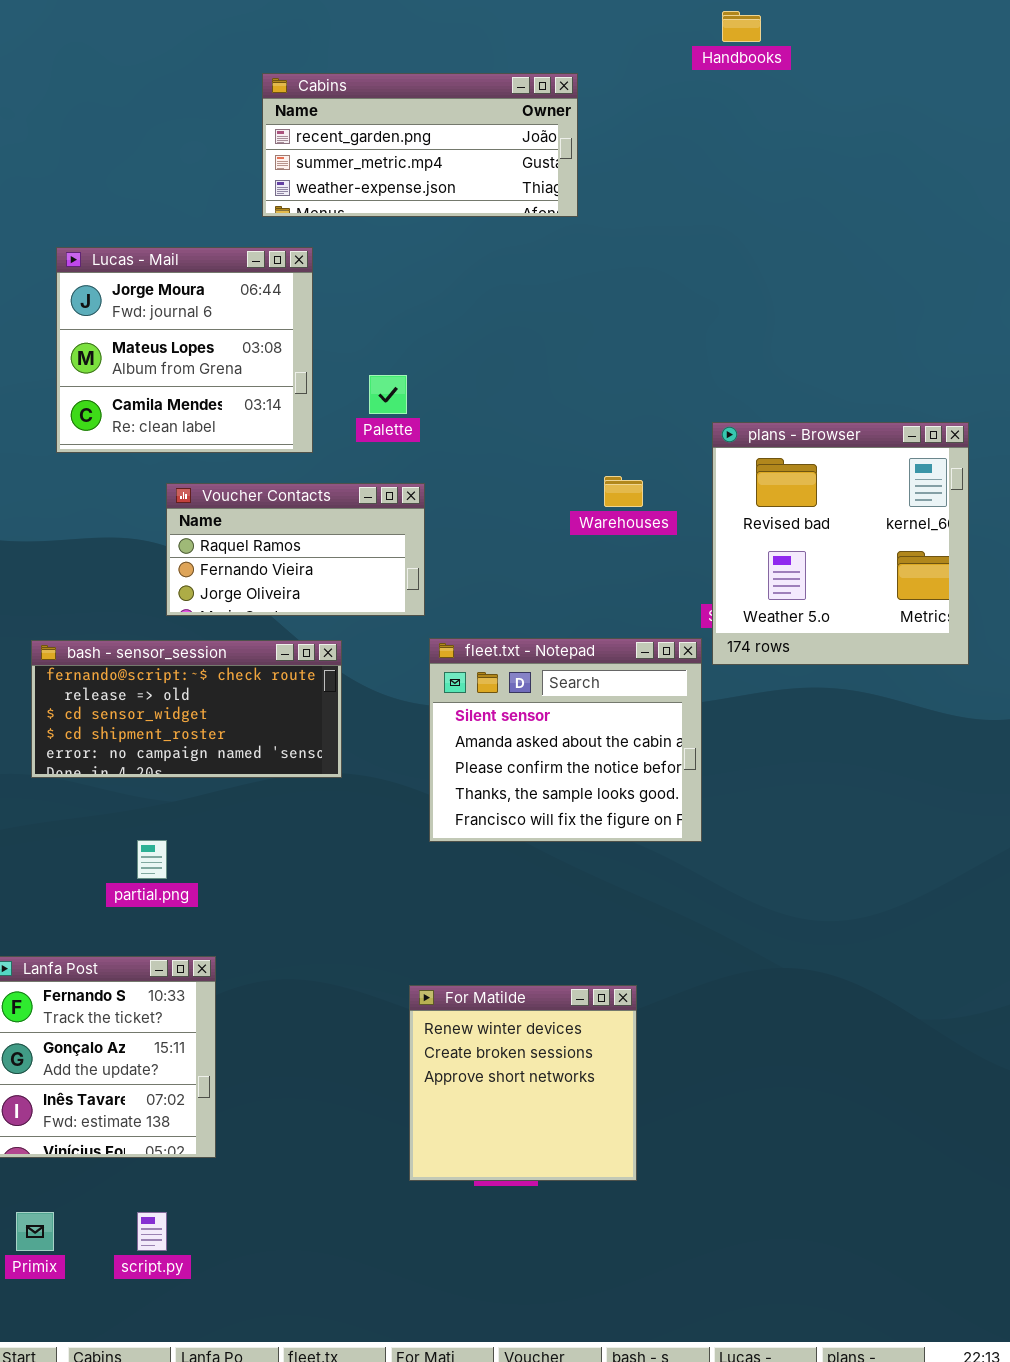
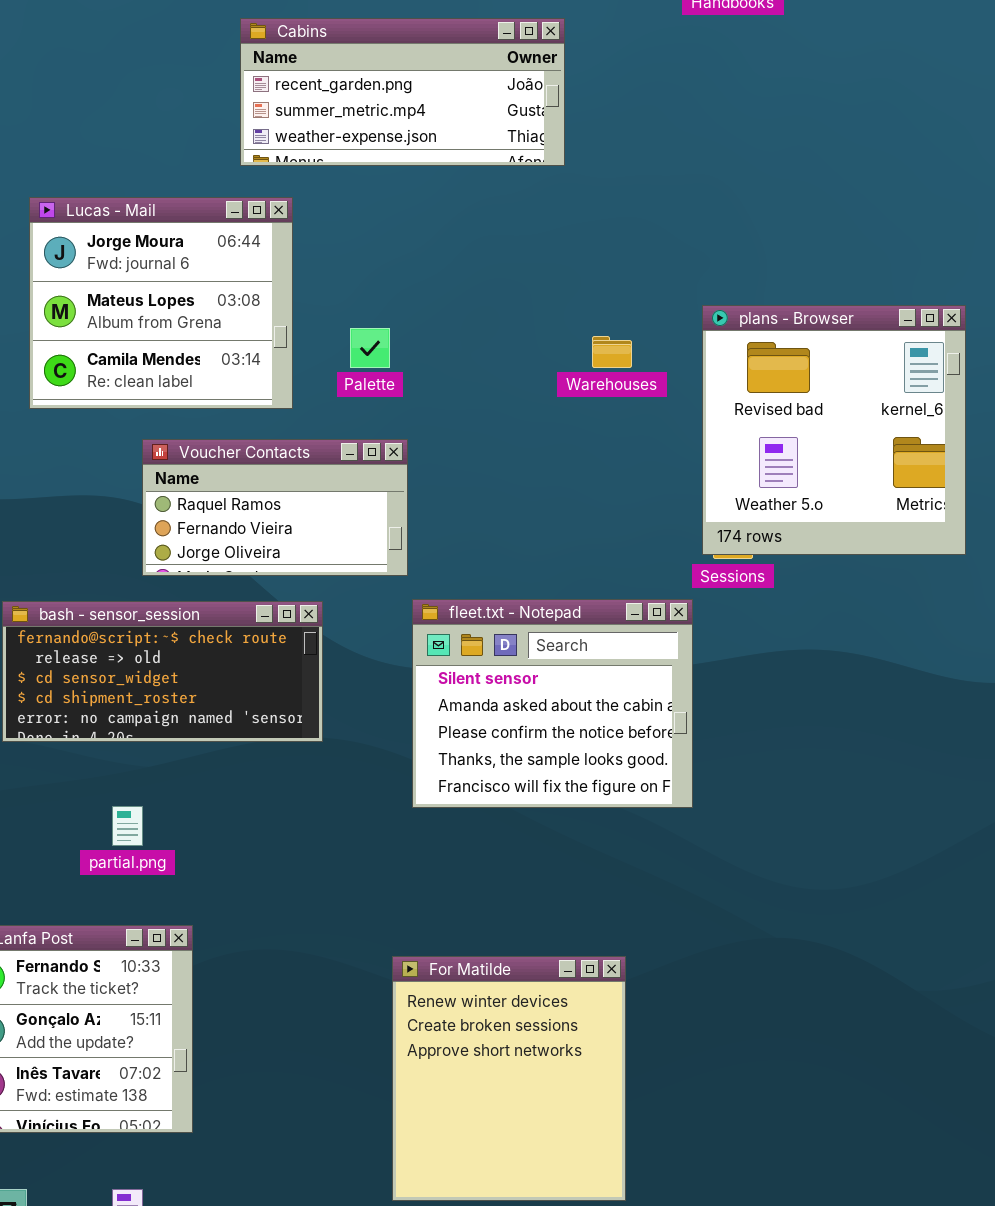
plans - Browser: [712,422,969,665] -> [702,305,966,555], moved
Warehouses: [604,476,643,507] -> [592,336,632,368], moved
For Matilde: [409,985,637,1181] -> [392,956,626,1201], resized

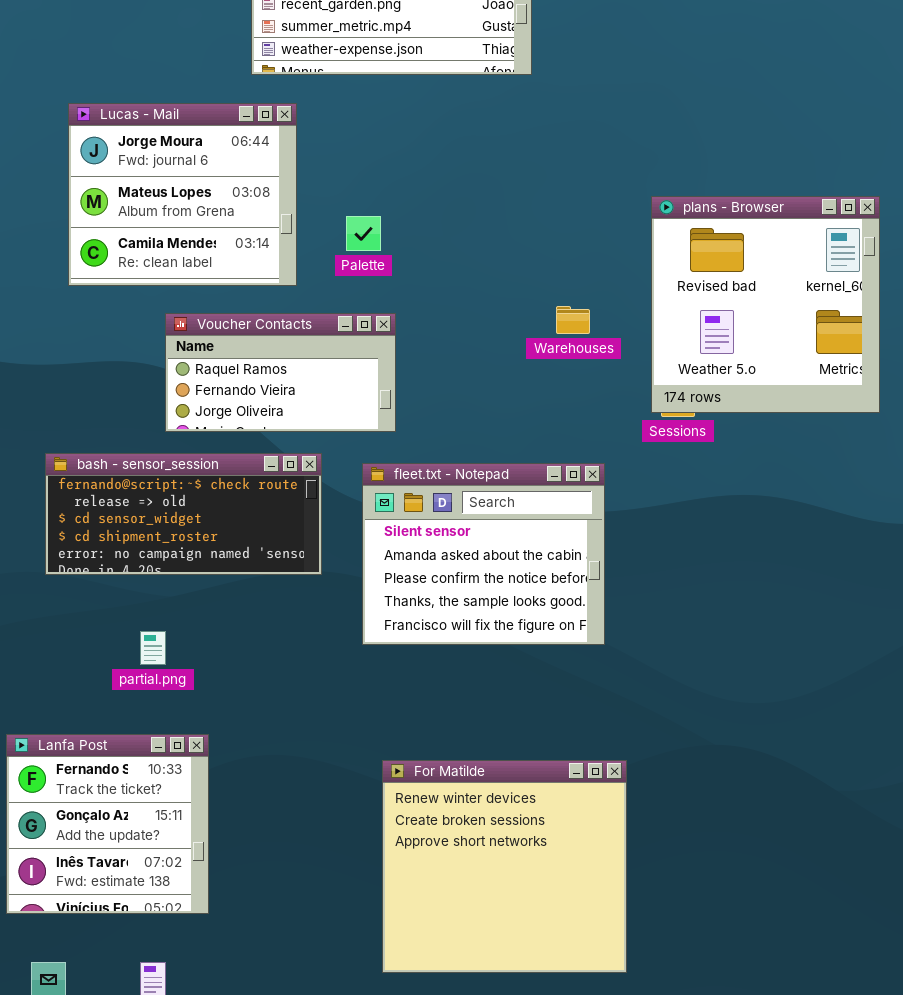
Warehouses: [592,336,632,368] -> [556,306,590,334], moved
fleet.txt - Notepad: [412,599,693,808] -> [362,463,605,645], moved
For Matilde: [392,956,626,1201] -> [382,760,627,973], resized

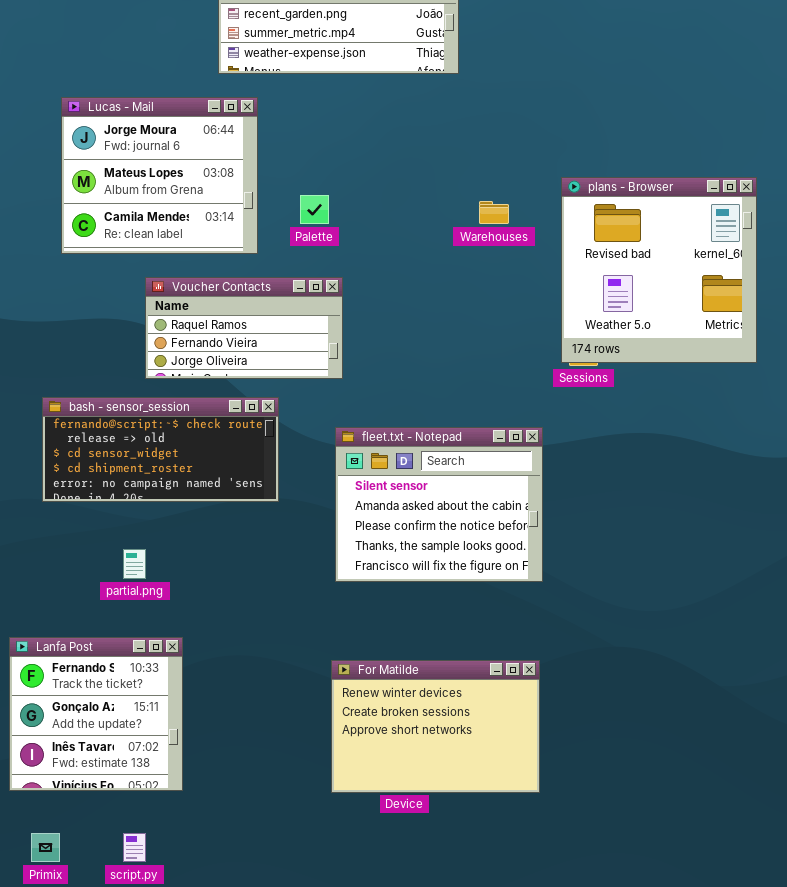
Warehouses: [556,306,590,334] -> [479,201,509,224], moved
fleet.txt - Notepad: [362,463,605,645] -> [335,427,543,582], moved
For Matilde: [382,760,627,973] -> [331,660,540,793], resized

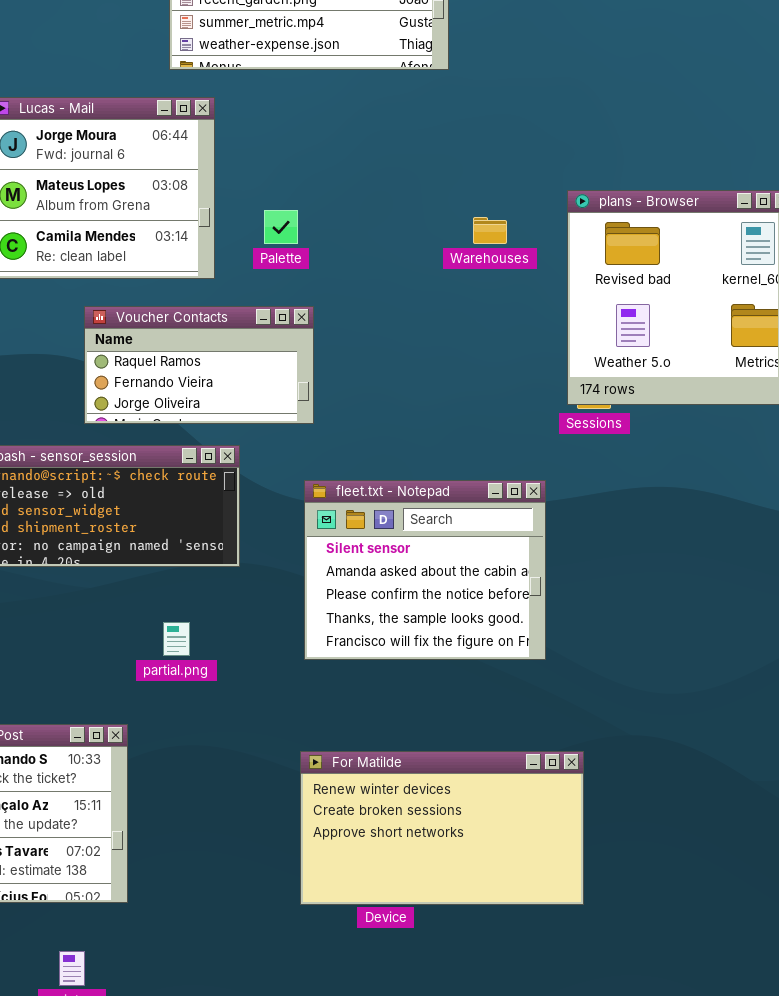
partial.png: [123,549,146,579] -> [163,622,190,656], moved
For Matilde: [331,660,540,793] -> [300,751,584,905], resized

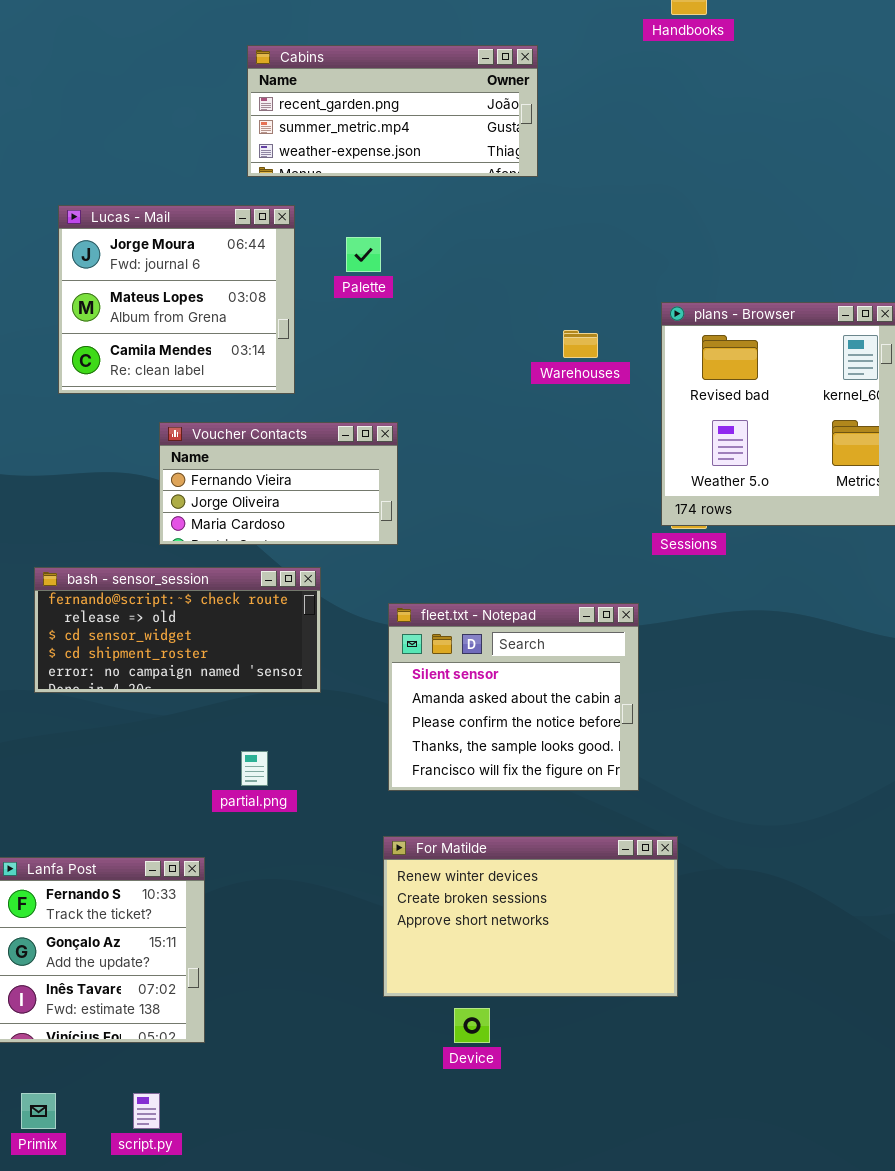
Palette: [264,210,298,244] -> [346,237,381,272], moved
Voucher Contacts: [84,306,314,424] -> [159,422,398,545], scrolled down 1 row
For Matilde: [300,751,584,905] -> [383,836,678,997], moved

